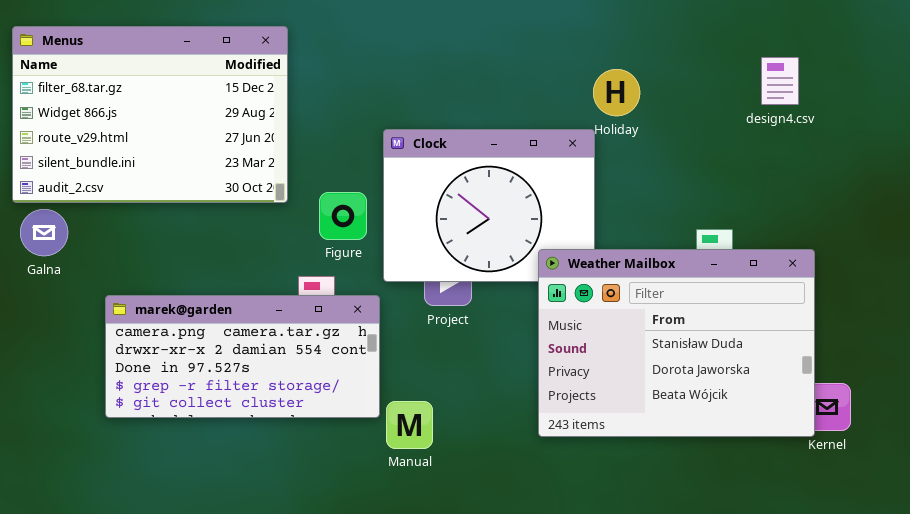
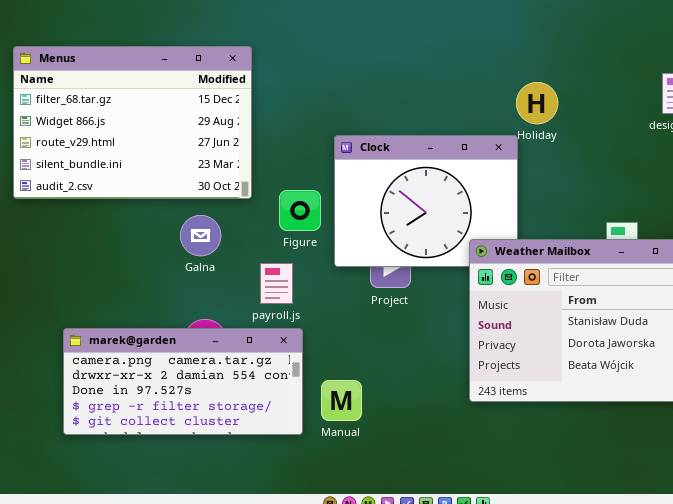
Galna: [20,209,68,256] -> [180,215,221,256], moved
marek@garden: [105,295,380,418] -> [63,328,303,435], moved
Manual: [386,401,433,449] -> [321,380,362,421], moved

